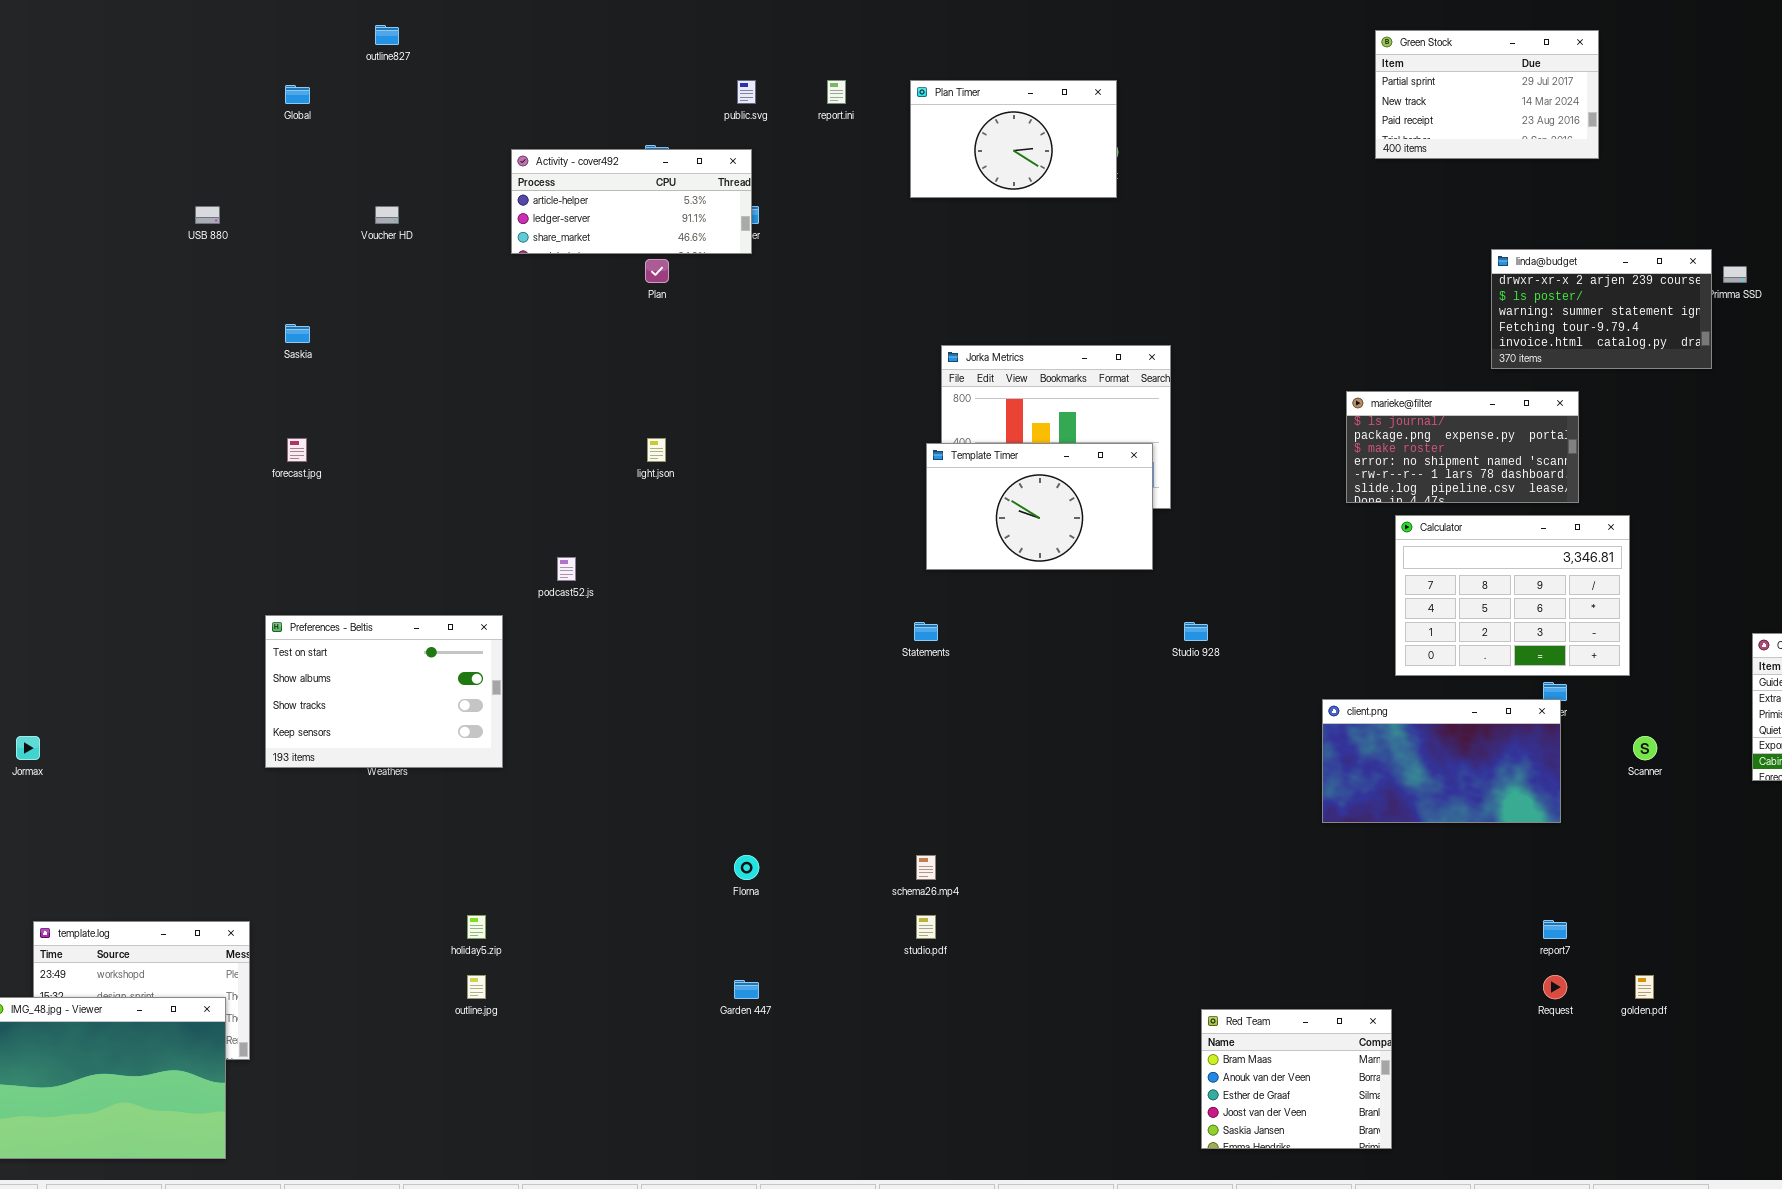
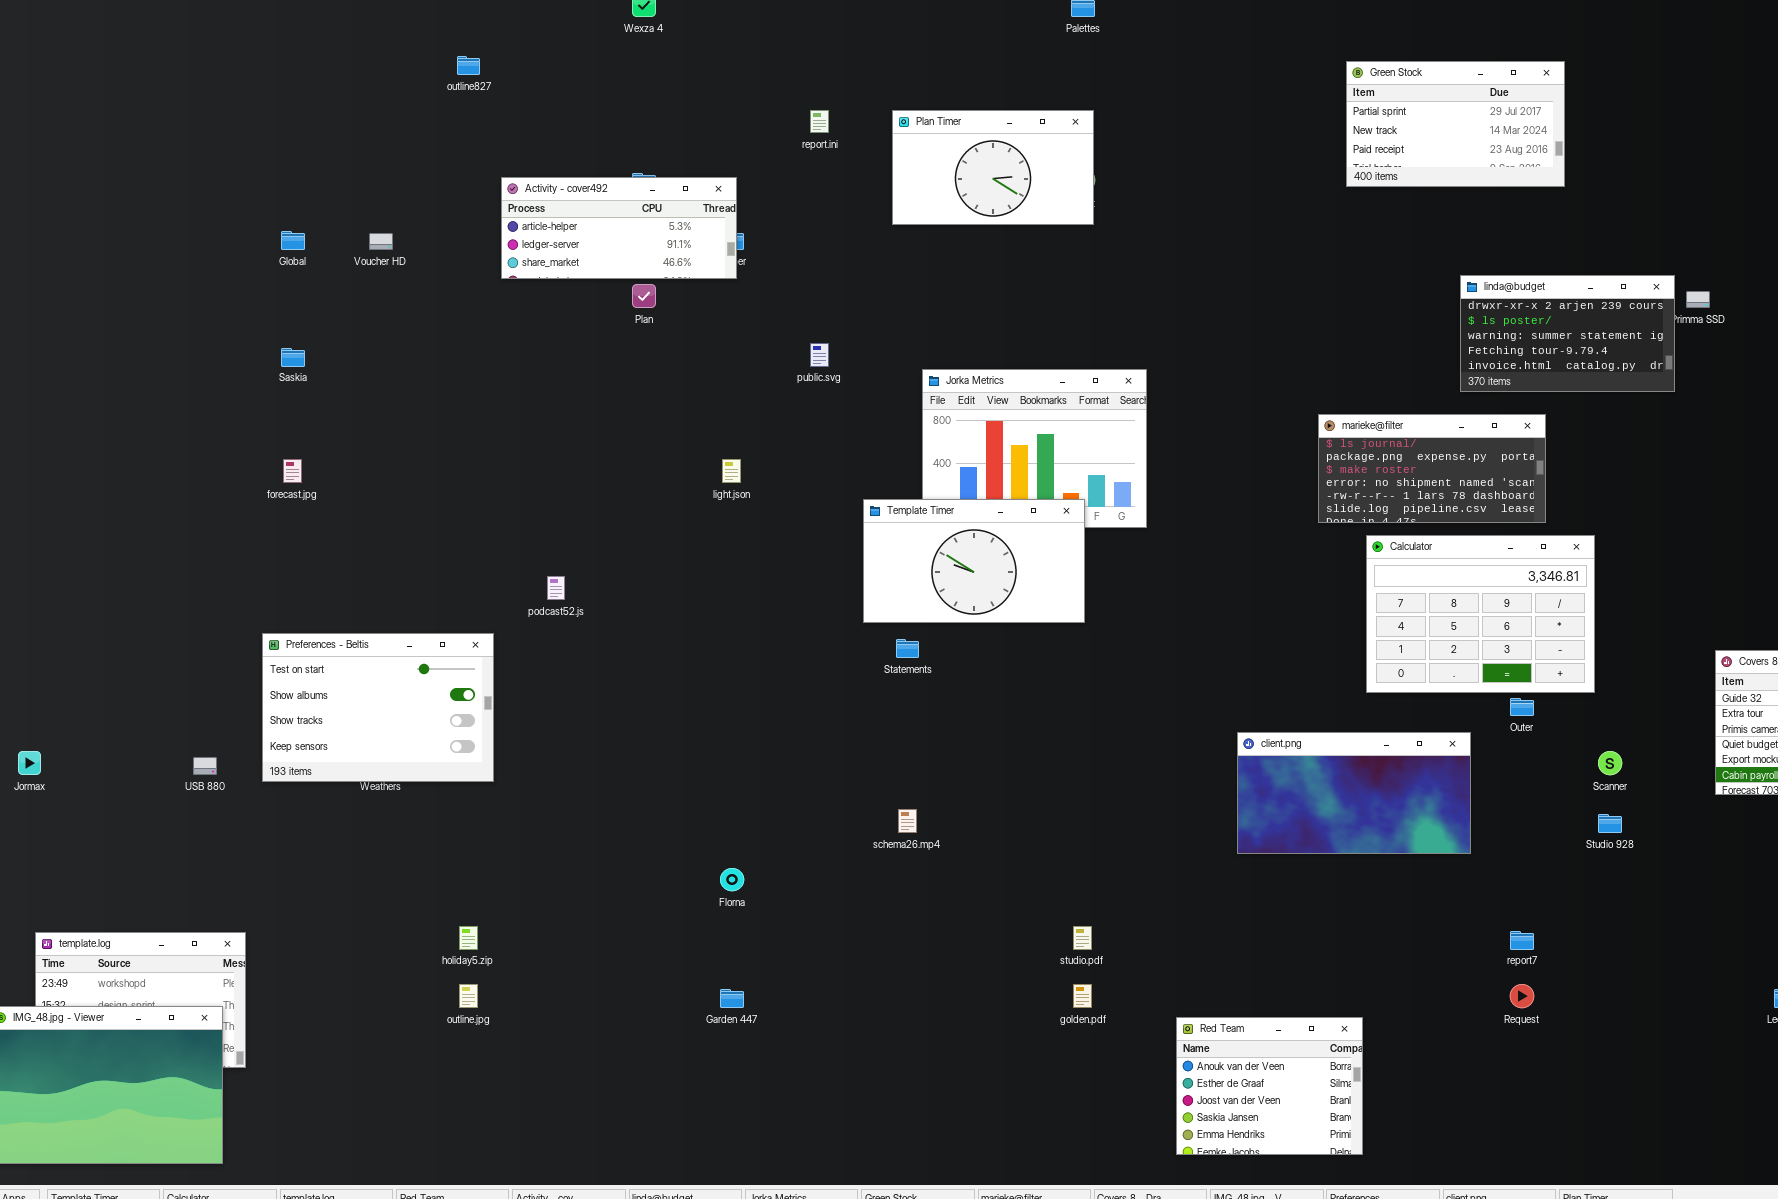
outline827: [375,25,399,45] -> [457,56,480,75], moved
public.svg: [737,80,756,104] -> [810,343,829,367], moved
Global: [285,85,310,104] -> [281,231,305,250], moved
USB 880: [195,206,220,224] -> [193,757,217,775], moved
light.json: [647,438,666,462] -> [722,459,741,483], moved
Template Timer: [926,443,1153,570] -> [863,499,1085,623], moved
Studio 928: [1184,622,1208,641] -> [1598,814,1622,833], moved
client.png: [1322,699,1561,823] -> [1237,732,1471,854], moved
schema26.mp4: [916,855,936,880] -> [898,809,917,833], moved
studio.pdf: [916,915,936,939] -> [1073,926,1092,950], moved
golden.pdf: [1635,975,1654,999] -> [1073,984,1092,1008], moved
Red Team: [1201,1009,1392,1149] -> [1176,1017,1363,1155], scrolled down 1 row

